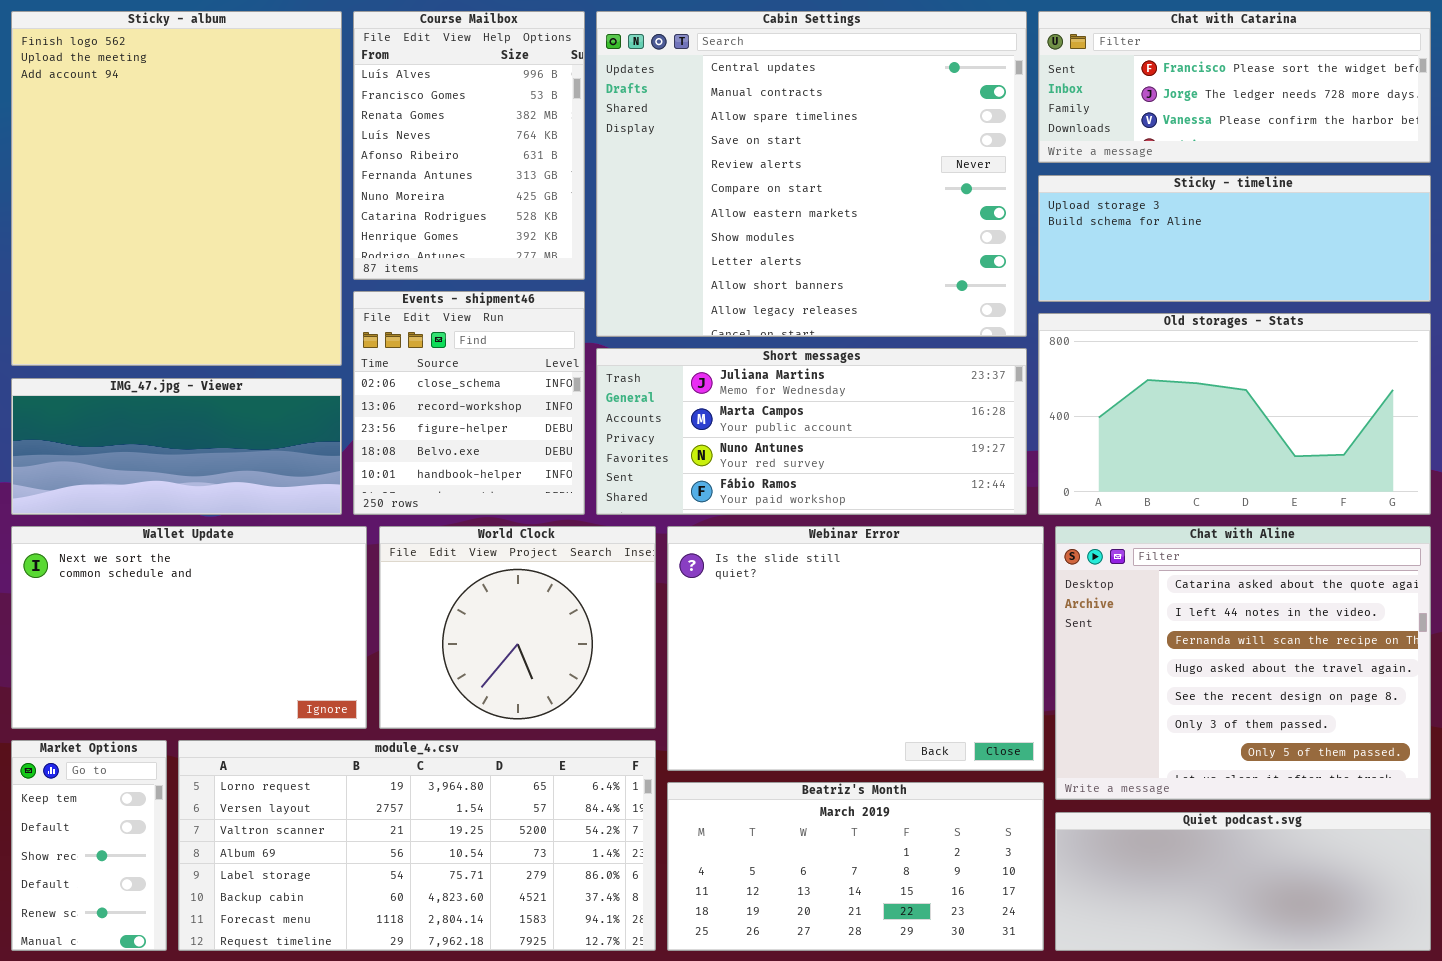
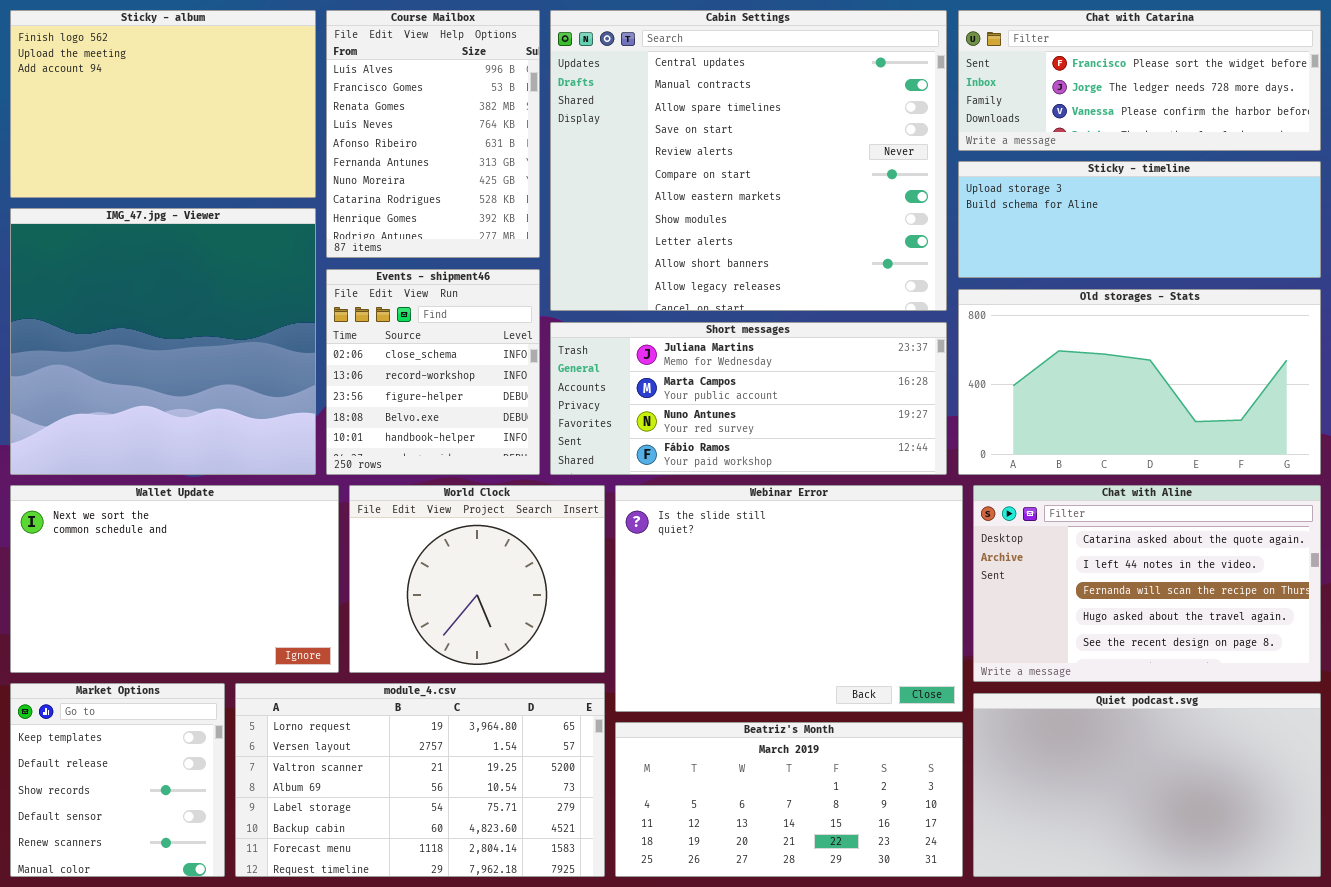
Sticky - album: [11,11,342,366] -> [10,10,316,198], resized
IMG_47.jpg - Viewer: [11,378,342,515] -> [10,208,316,475], resized
Chat with Aline: [1055,526,1431,800] -> [973,485,1321,682], resized
Market Options: [11,740,167,951] -> [10,683,225,877], resized
module_4.csv: [178,740,656,951] -> [235,683,605,877], resized
Quiet podcast.svg: [1055,812,1431,951] -> [973,693,1321,877], resized

